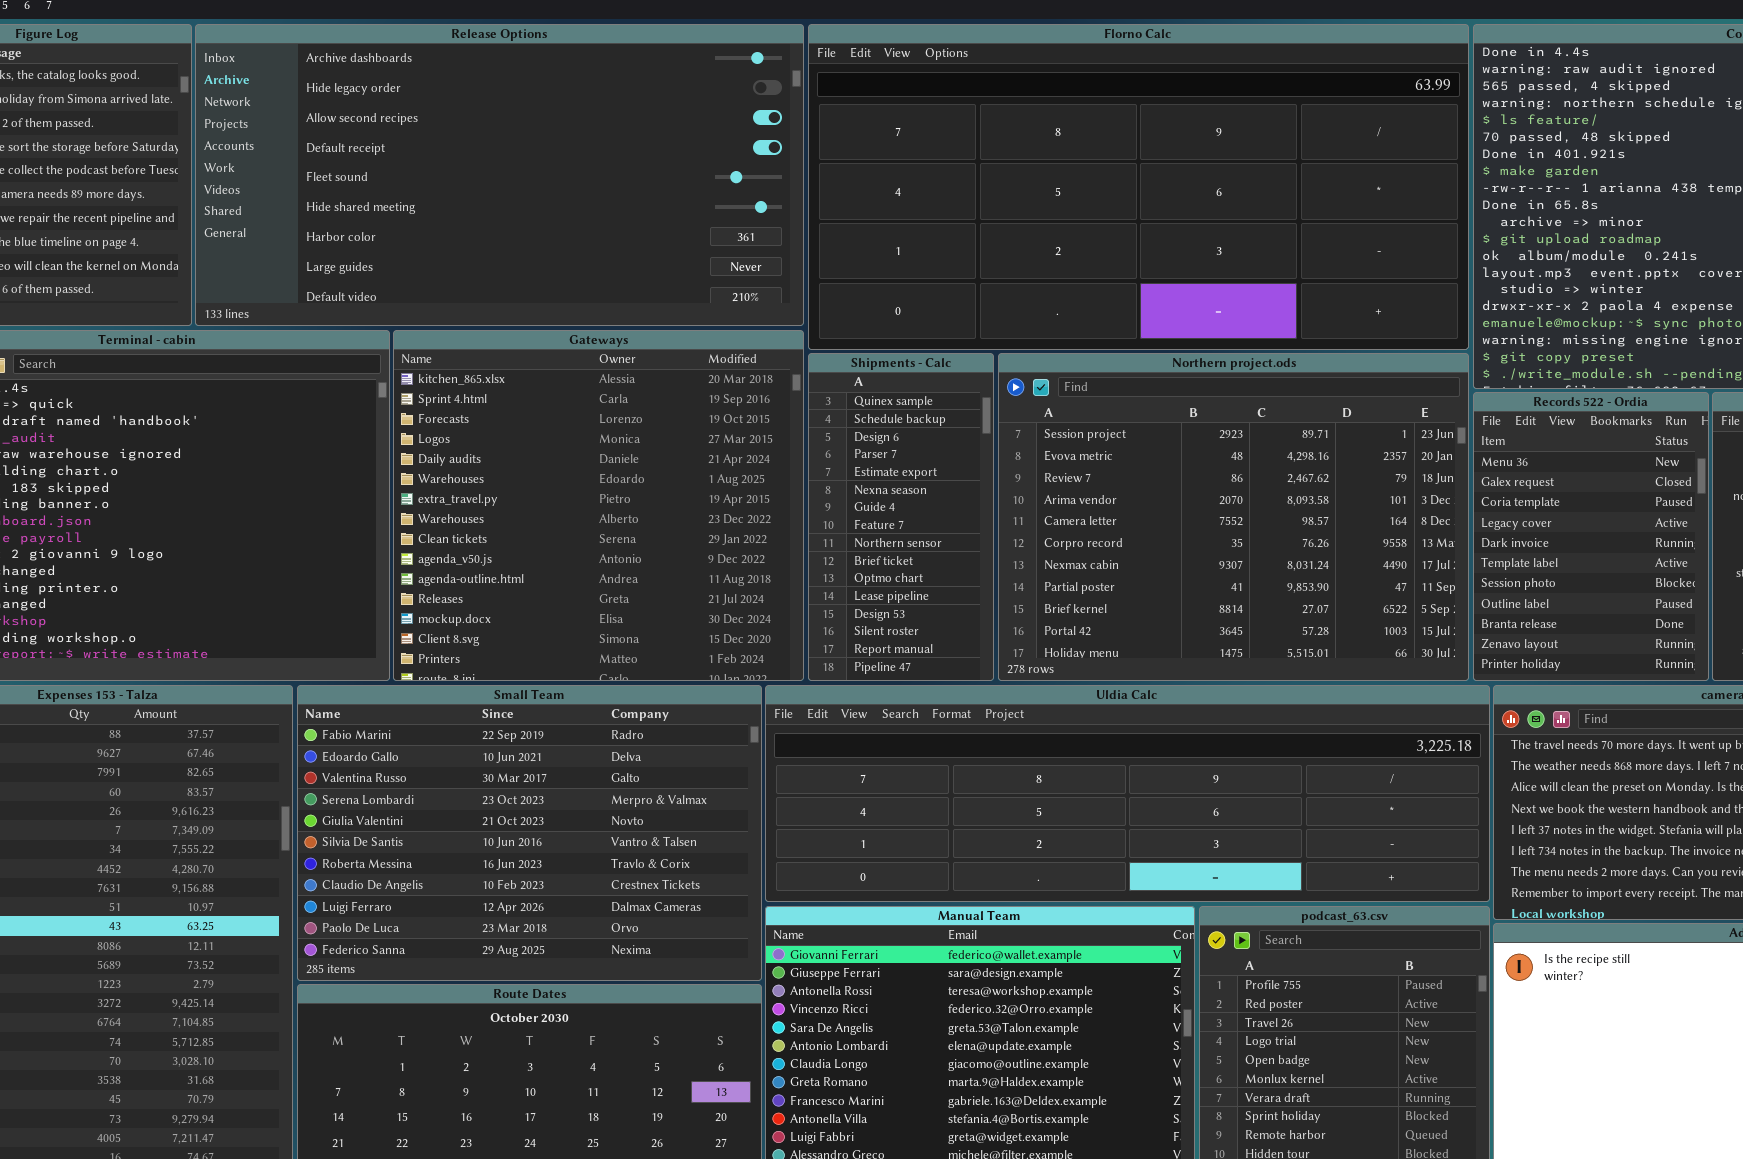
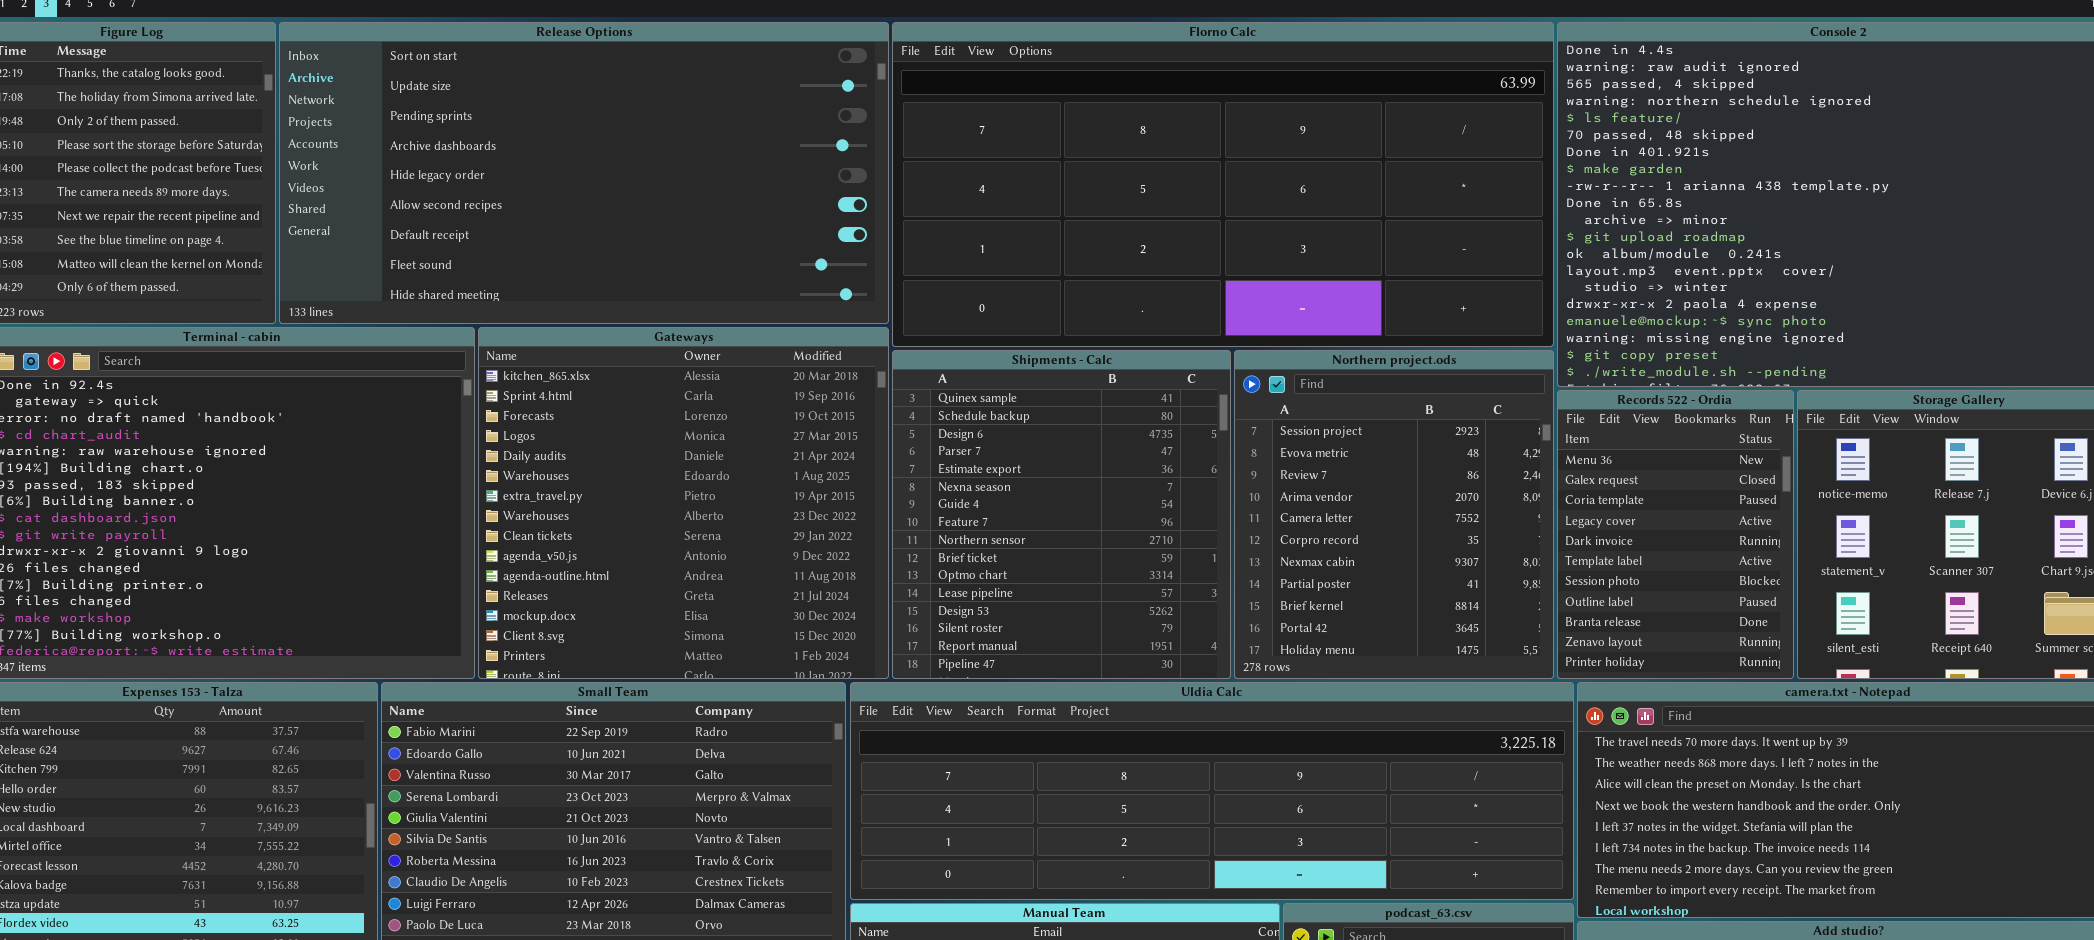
Release Options: [195,24,804,326] -> [279,22,889,324], scrolled up 3 rows
Shipments - Calc: [808,353,994,681] -> [892,350,1231,679], resized
Northern project.ods: [998,353,1469,681] -> [1234,350,1554,679], resized

